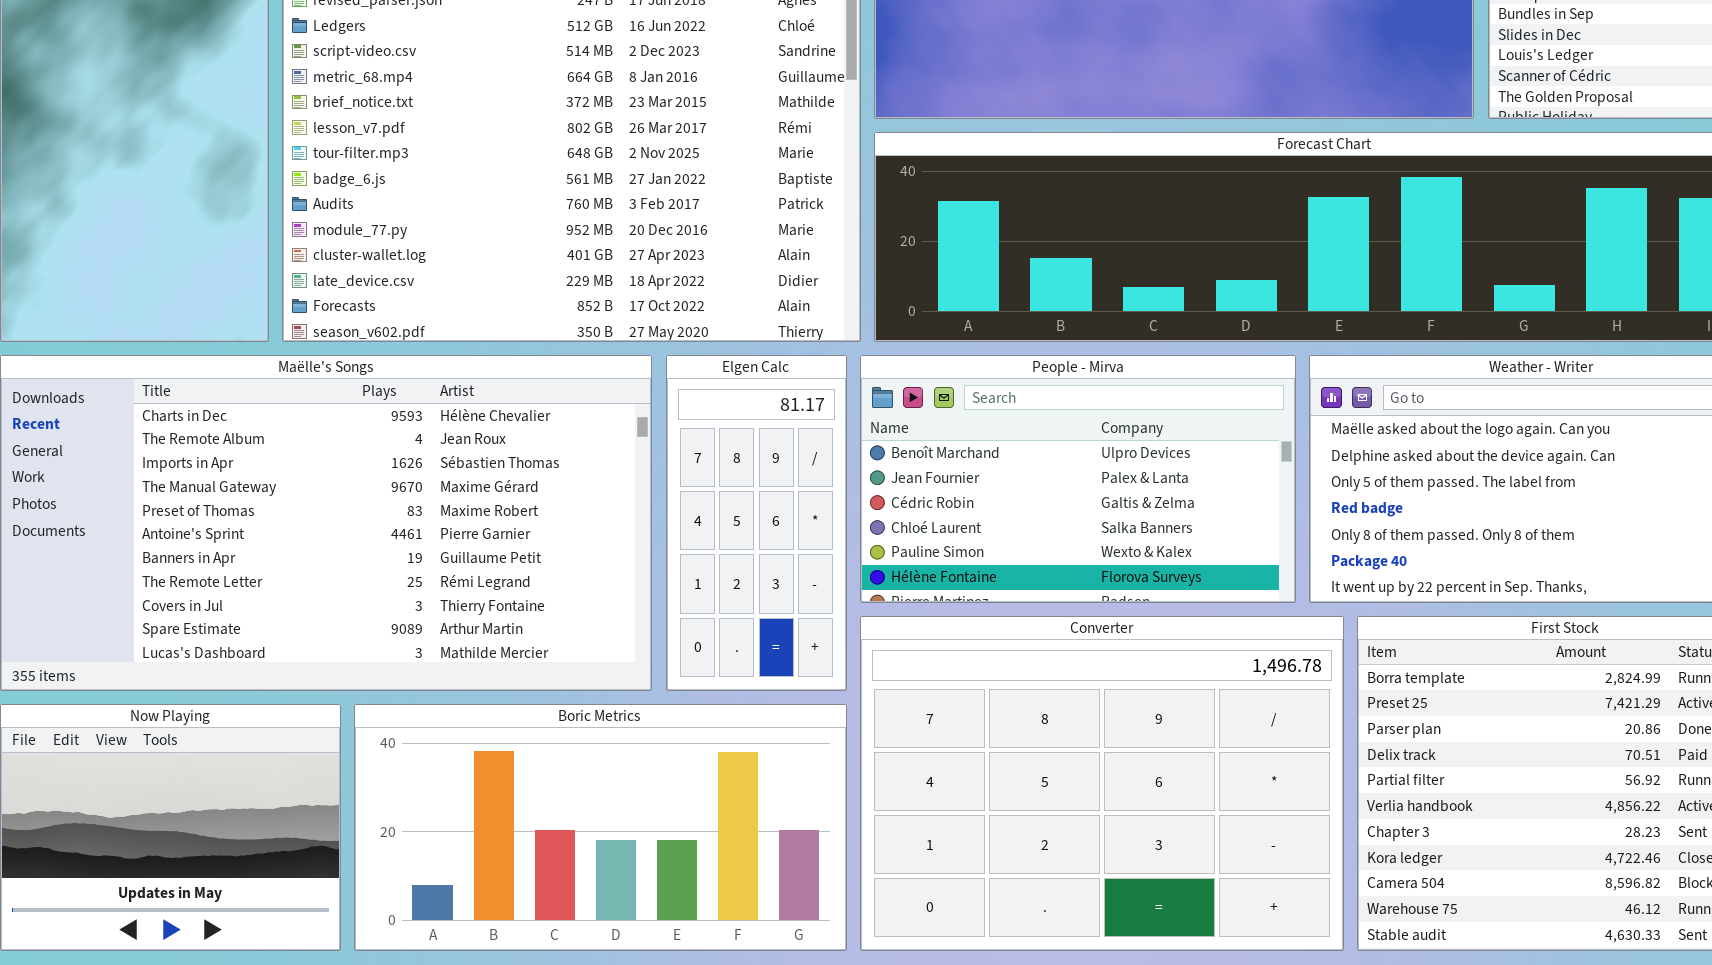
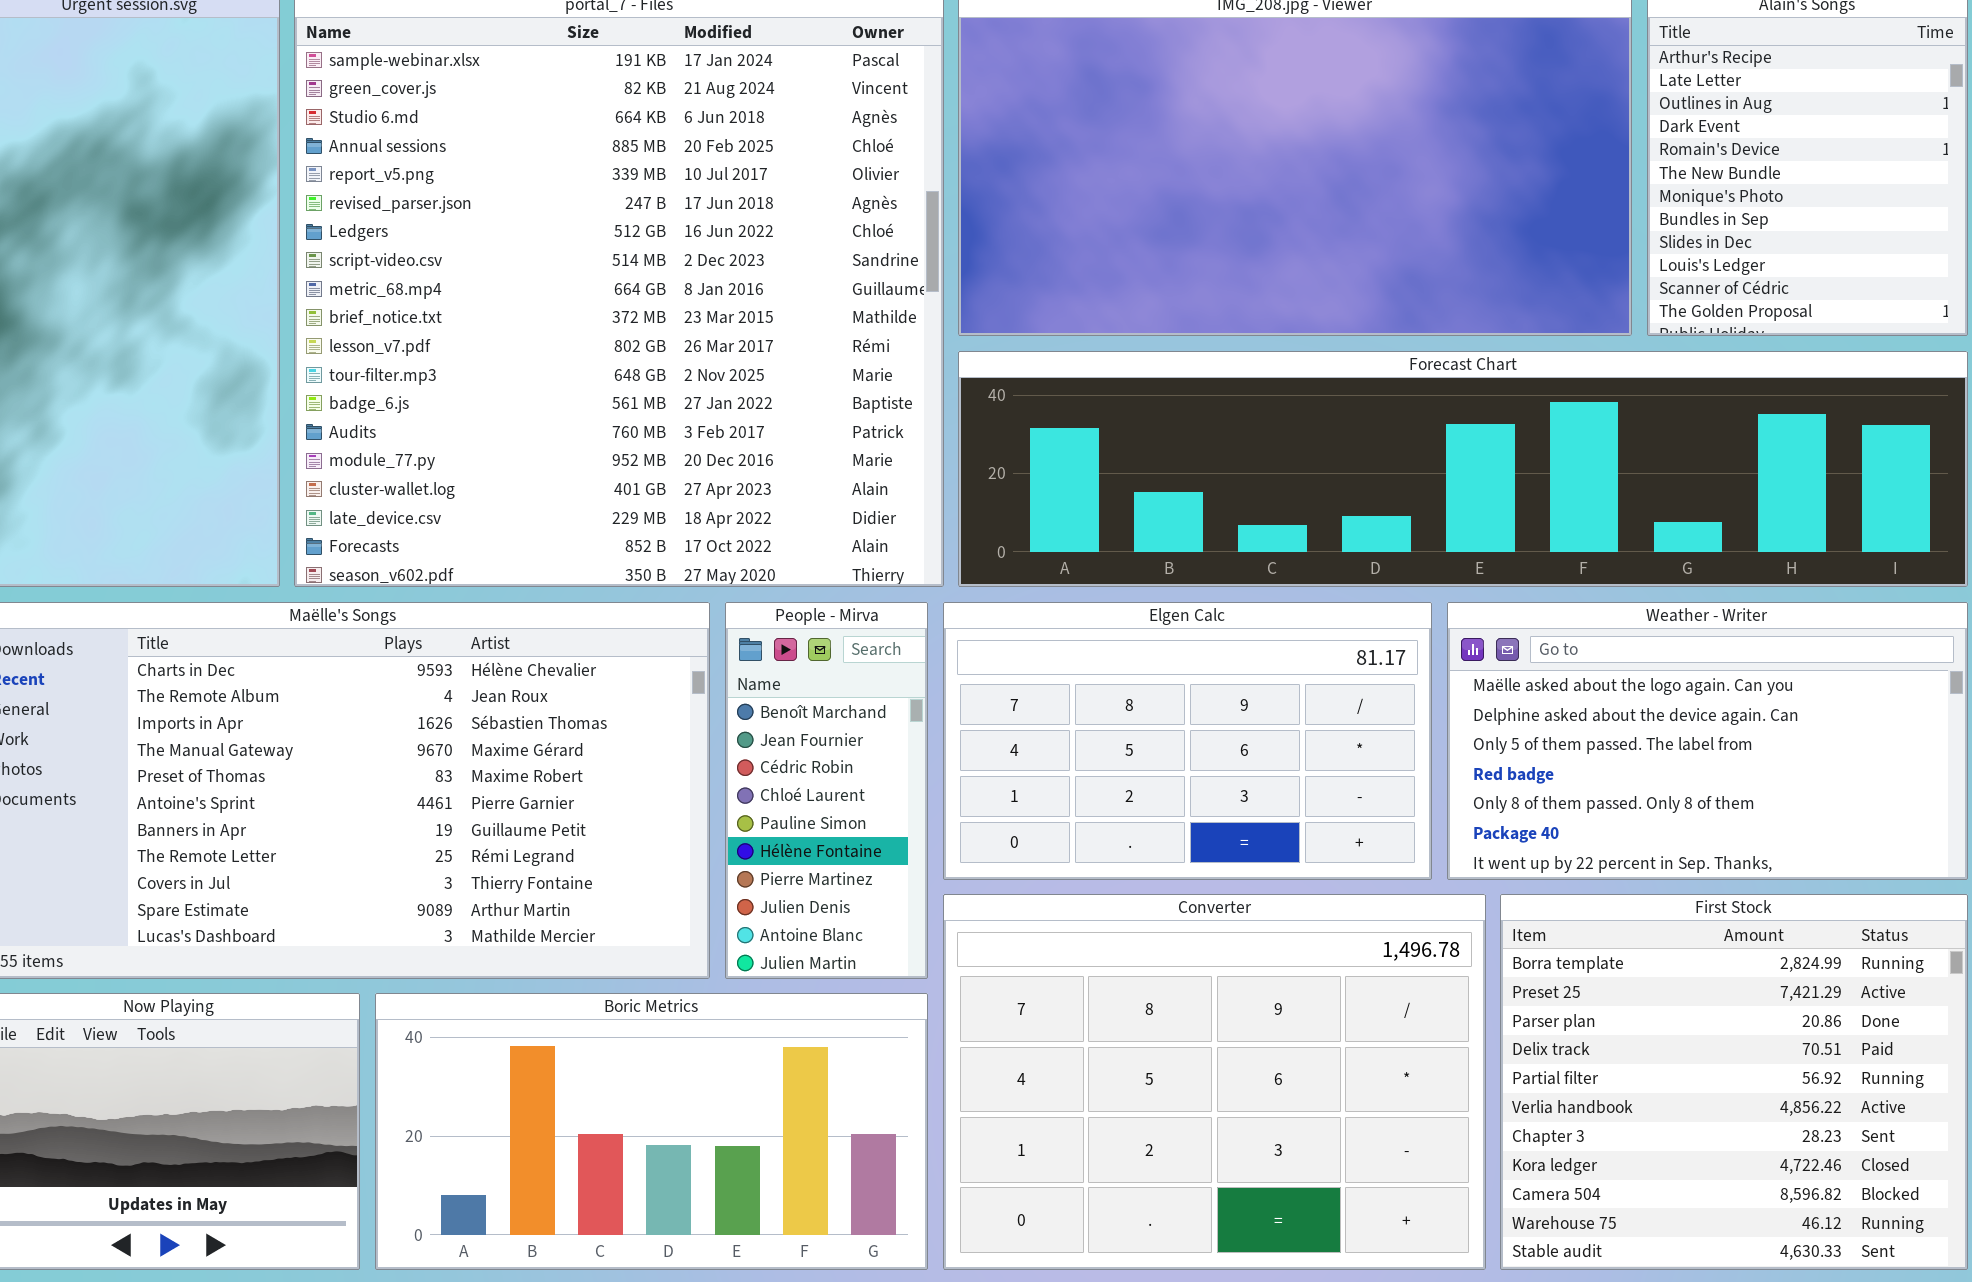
Elgen Calc: [666,355,847,691] -> [943,602,1432,880], moved, resized
People - Mirva: [860,355,1296,603] -> [725,602,928,979], moved, resized

